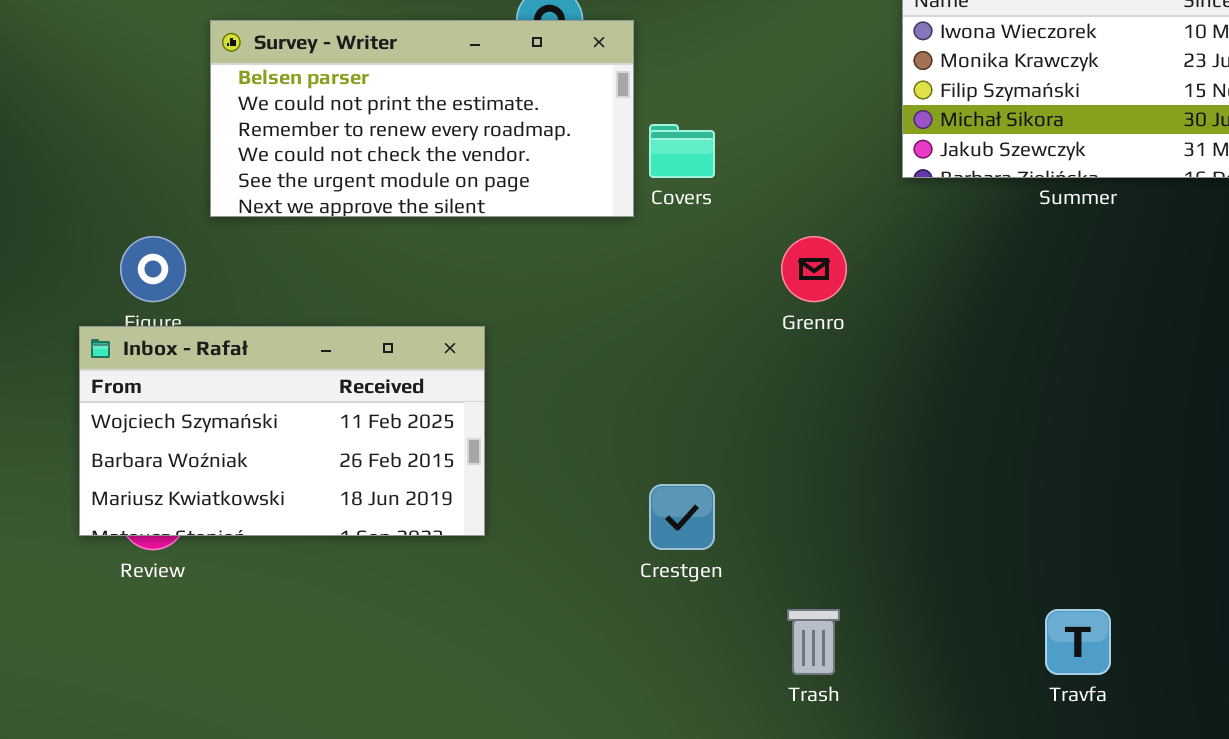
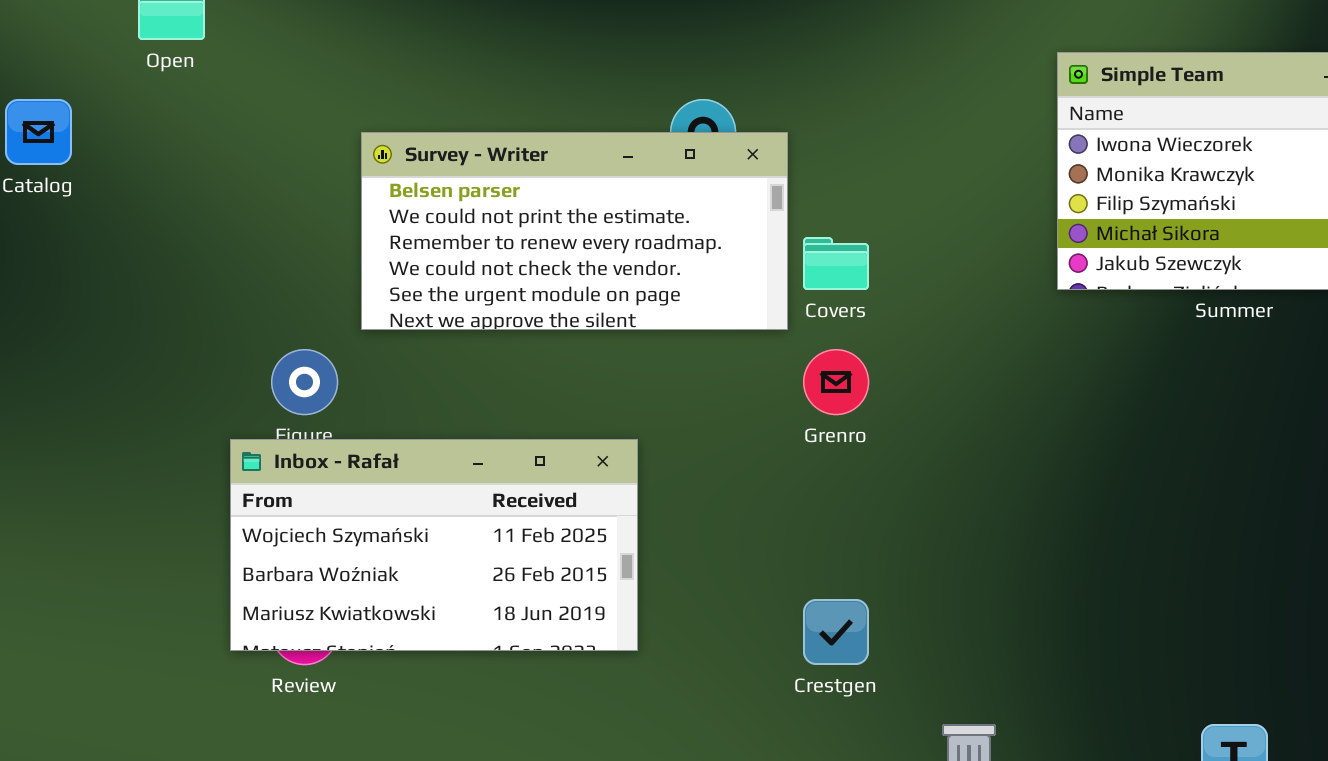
Grenro: [781,236,847,302] -> [803,349,869,415], moved

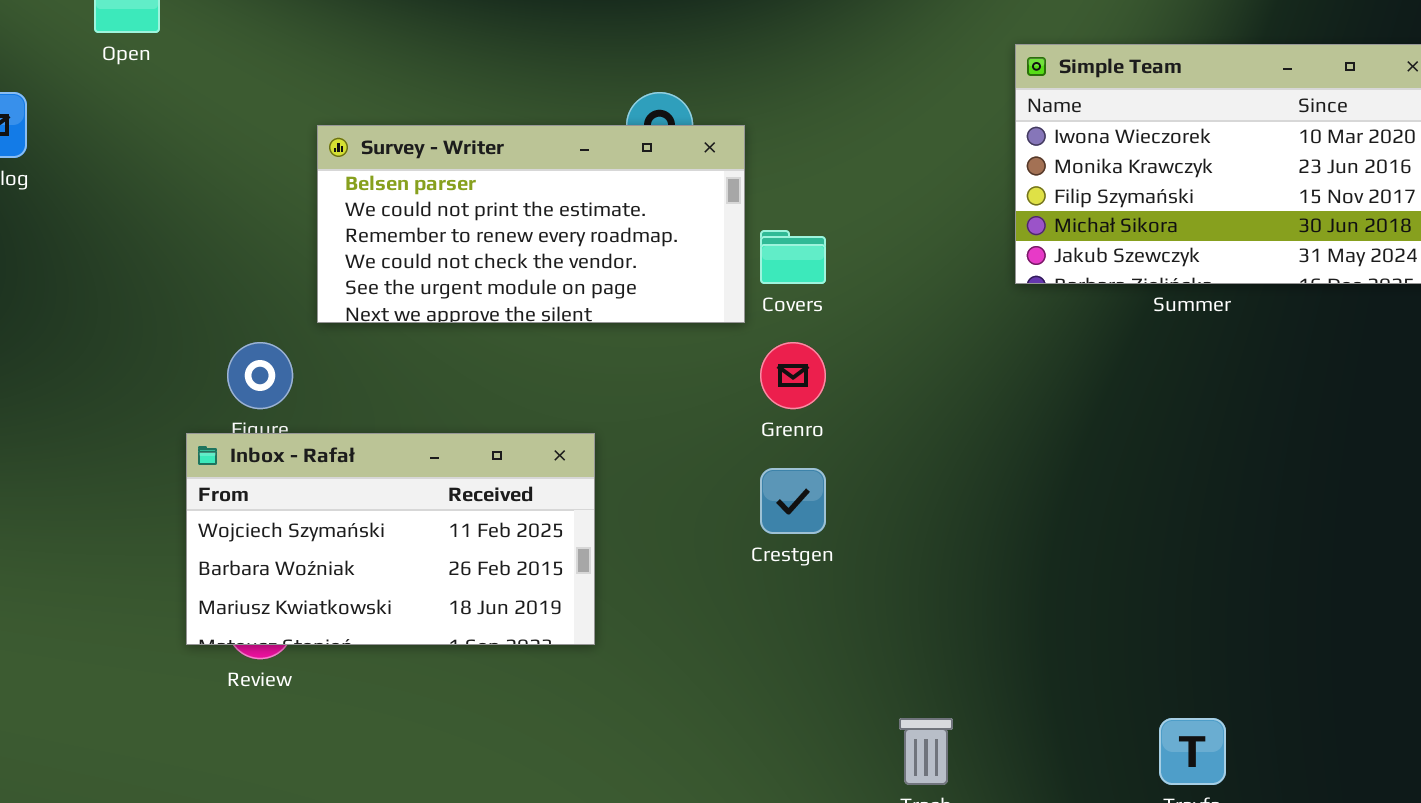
Crestgen: [803,599,869,665] -> [760,468,826,534], moved

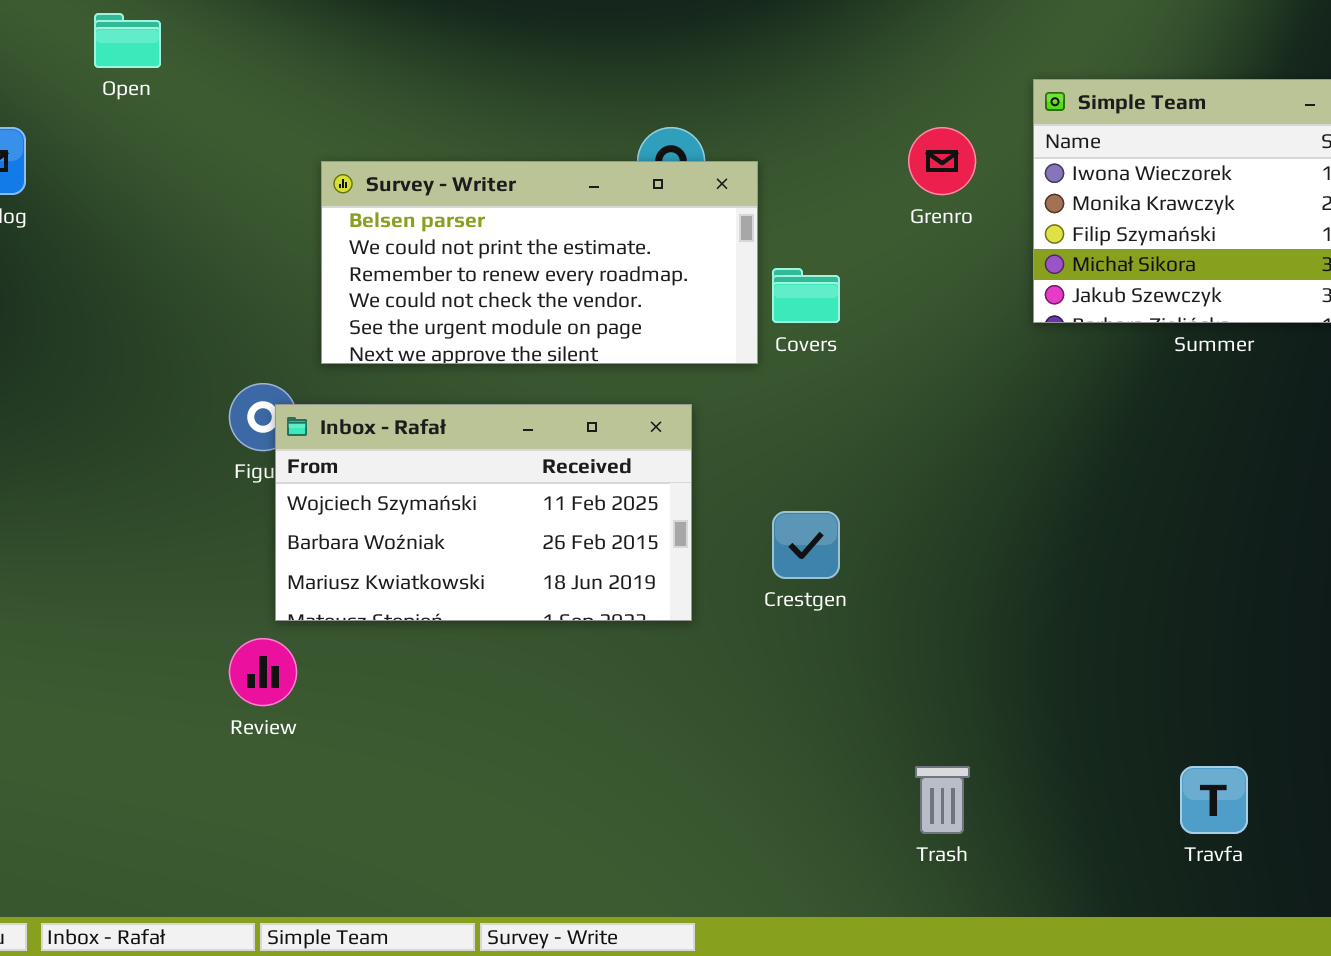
Grenro: [760,342,826,409] -> [908,127,976,195], moved
Inbox - Rafał: [186,433,595,645] -> [275,404,692,621], moved

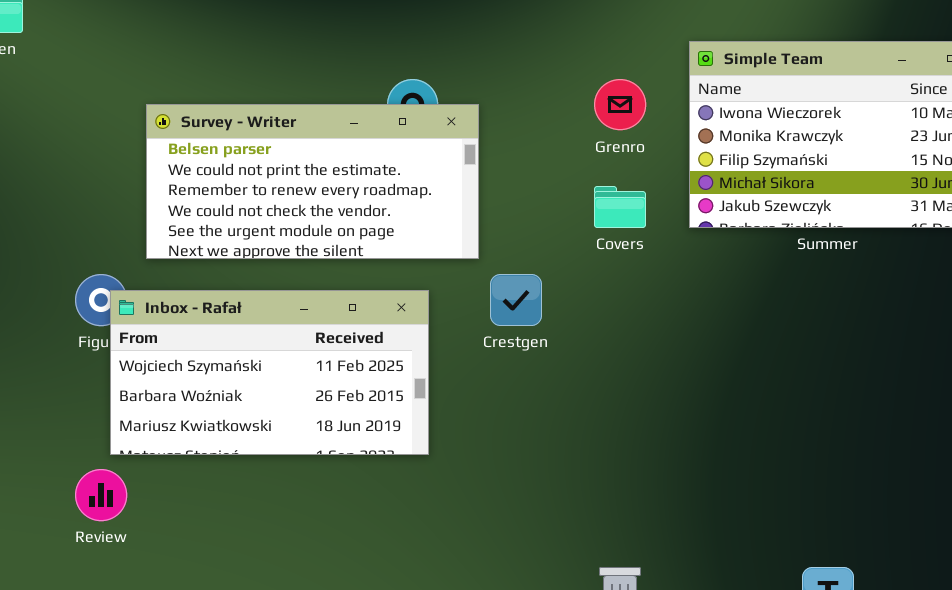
Covers: [772,268,840,323] -> [594,186,646,228], moved
Crestgen: [772,511,840,579] -> [490,274,542,326], moved

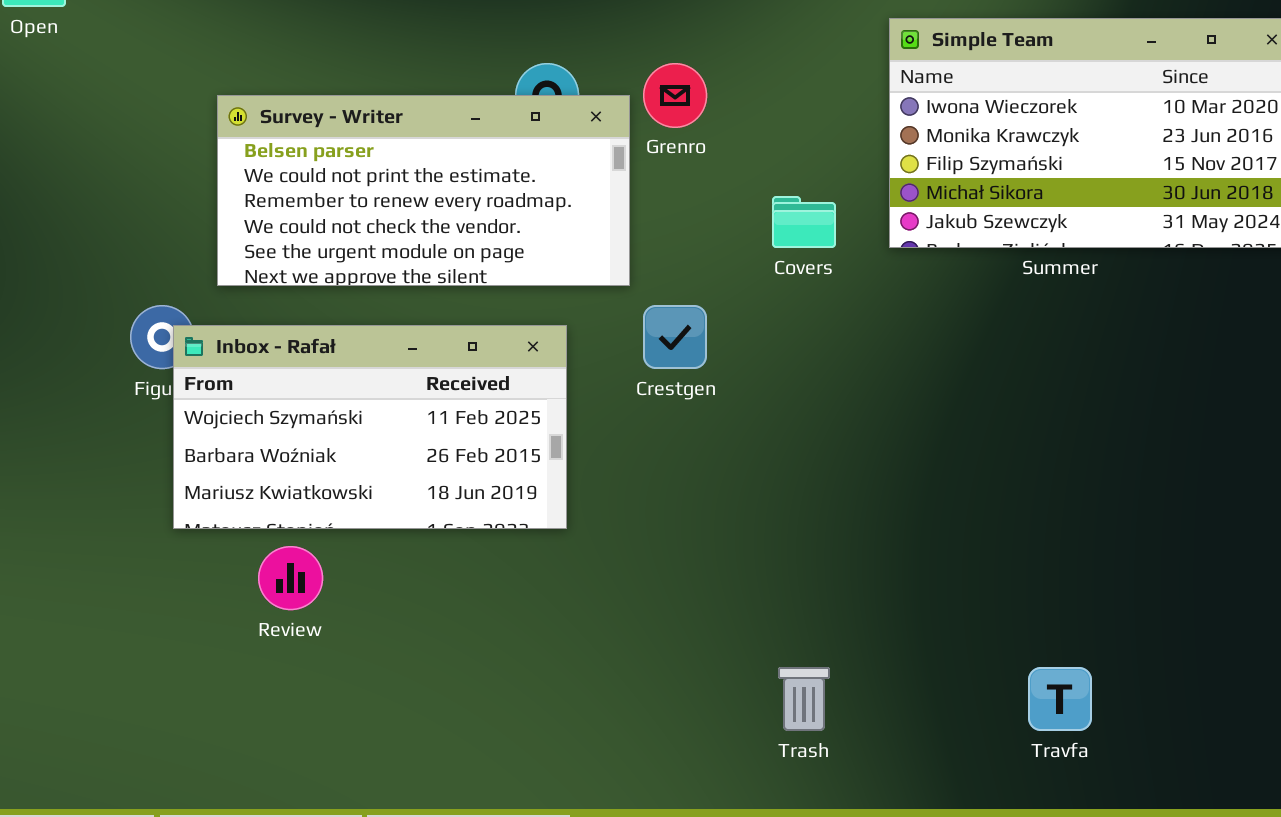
Grenro: [594,79,646,130] -> [643,63,707,128], moved
Review: [75,469,127,521] -> [258,546,323,610], moved

